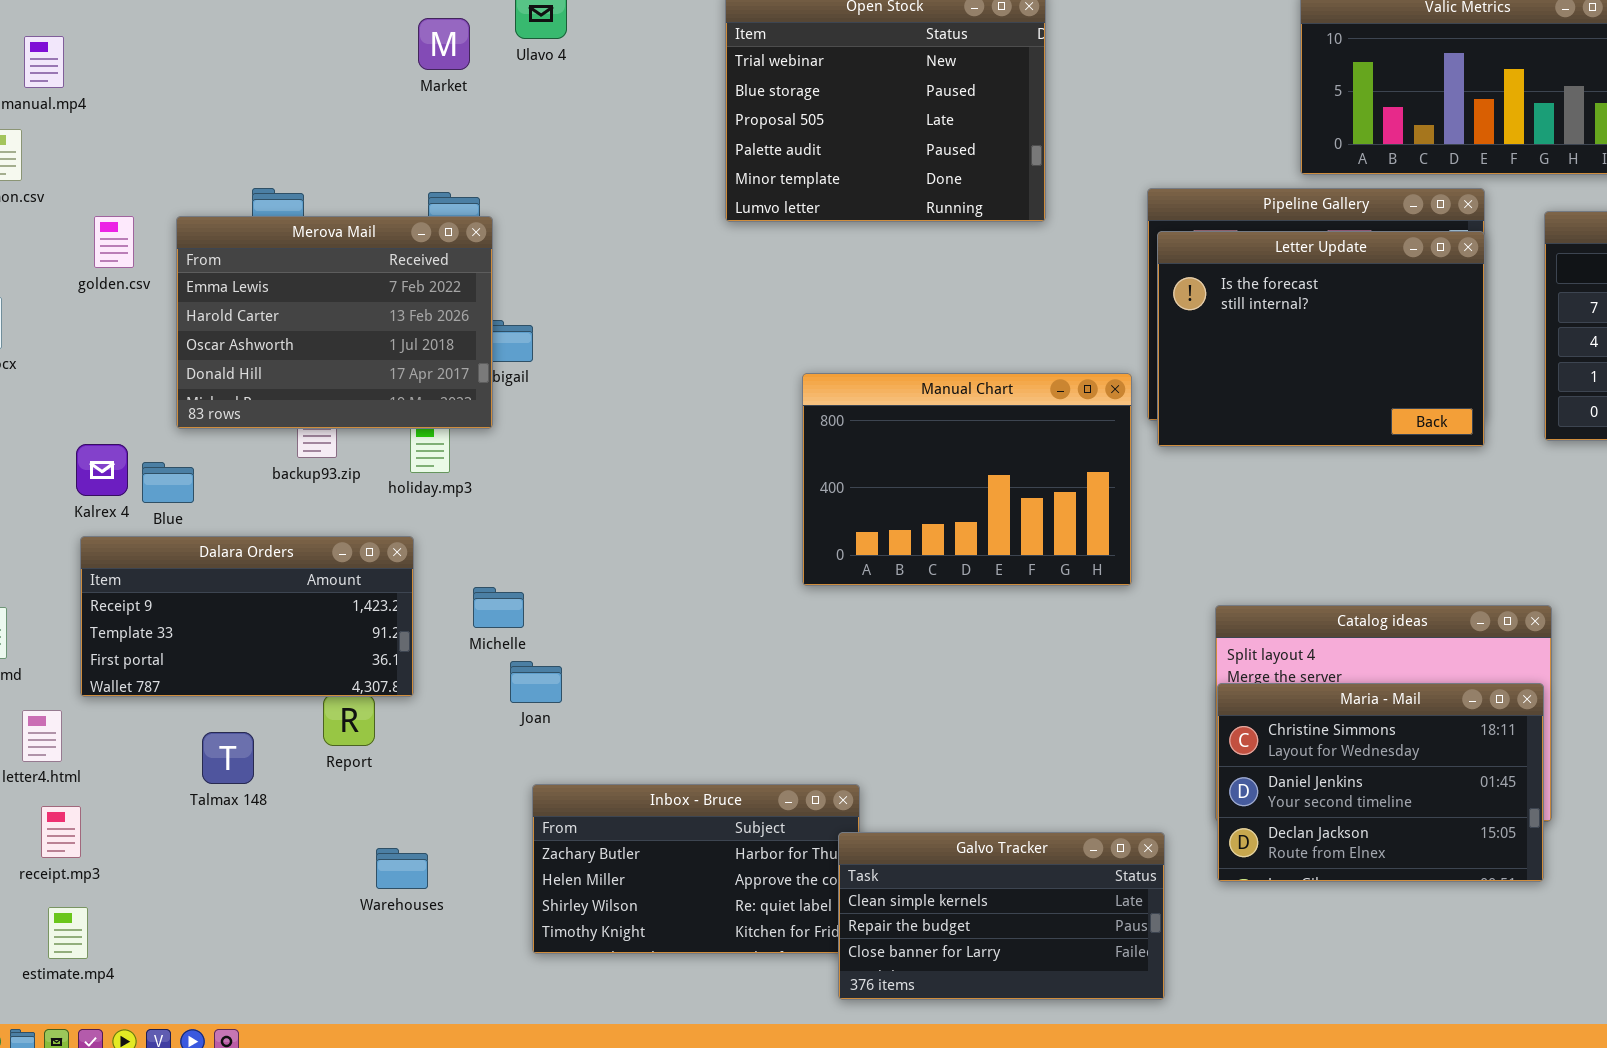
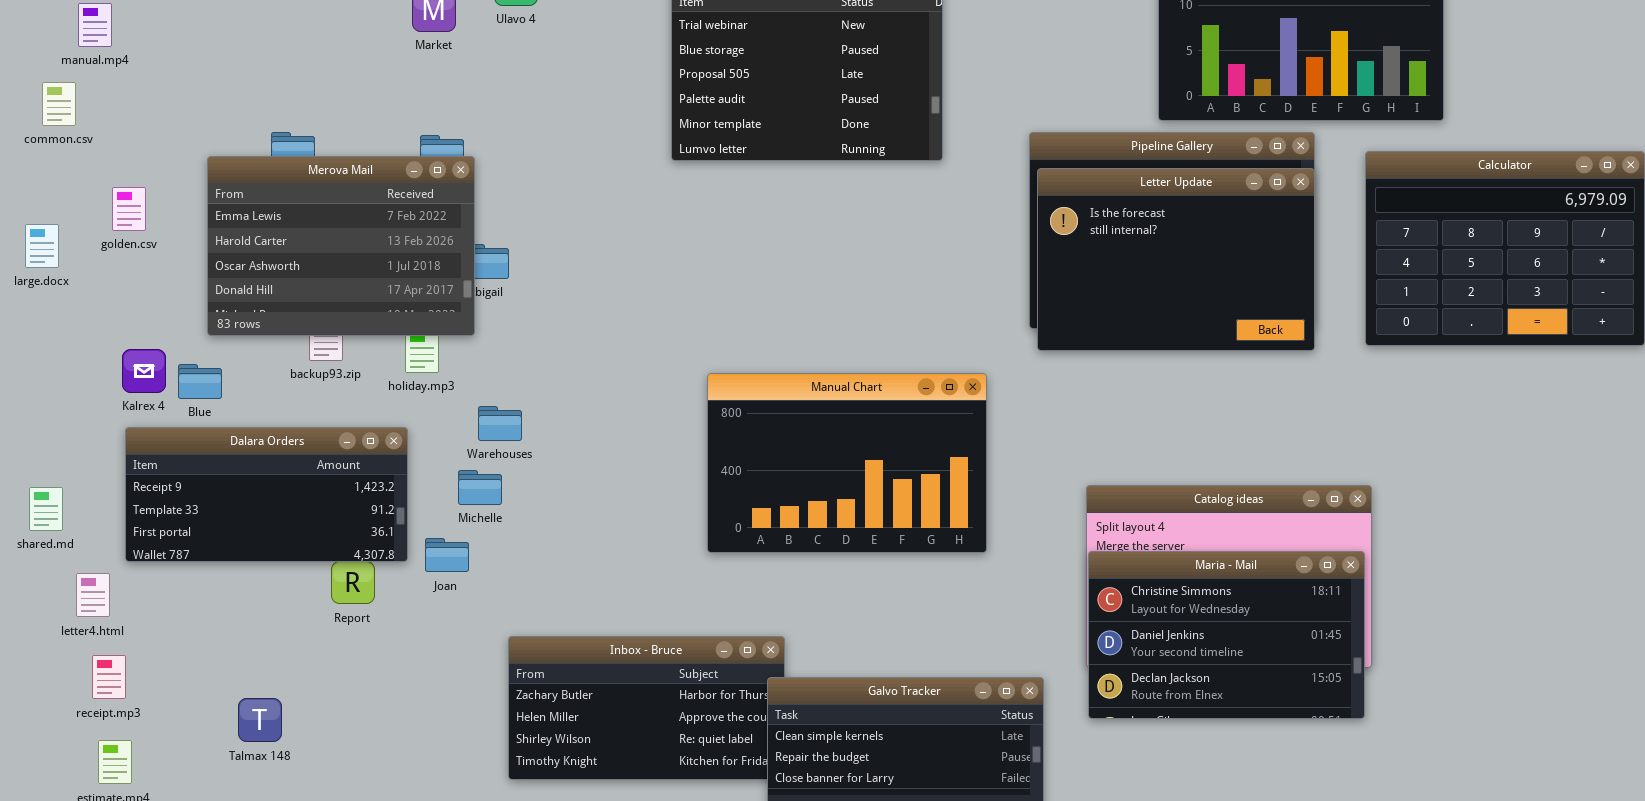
golden.csv: [94,216,134,268] -> [112,187,146,231], moved
Manual Chart: [802,373,1132,586] -> [707,373,987,553], moved
Joan: [510,661,562,703] -> [425,538,469,572], moved
Talmax 148: [202,732,254,784] -> [238,698,282,742], moved
Warehouses: [376,848,428,889] -> [478,406,522,441], moved

